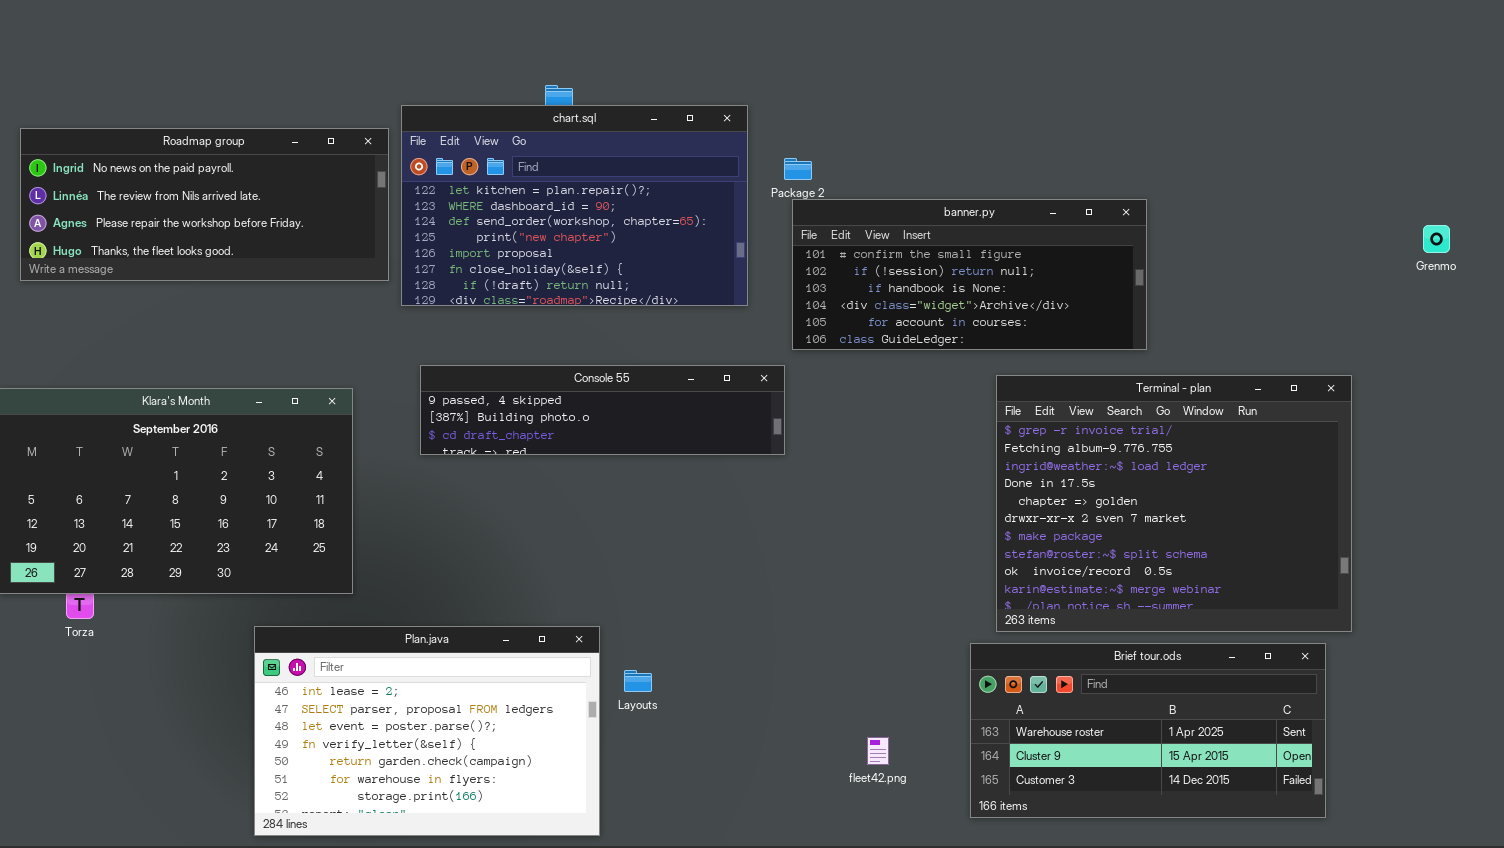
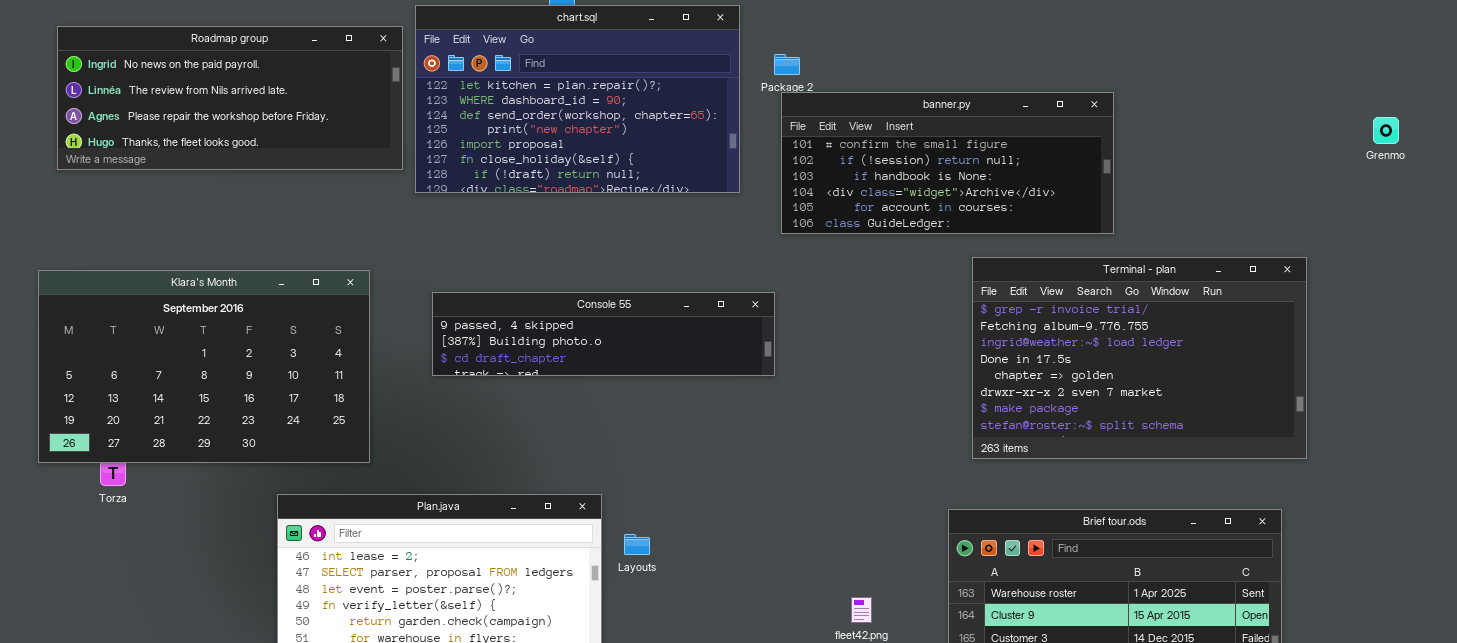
Console 55: [420,365,785,455] -> [432,292,775,376], moved
Terminal - plan: [996,375,1352,632] -> [972,257,1307,459], resized

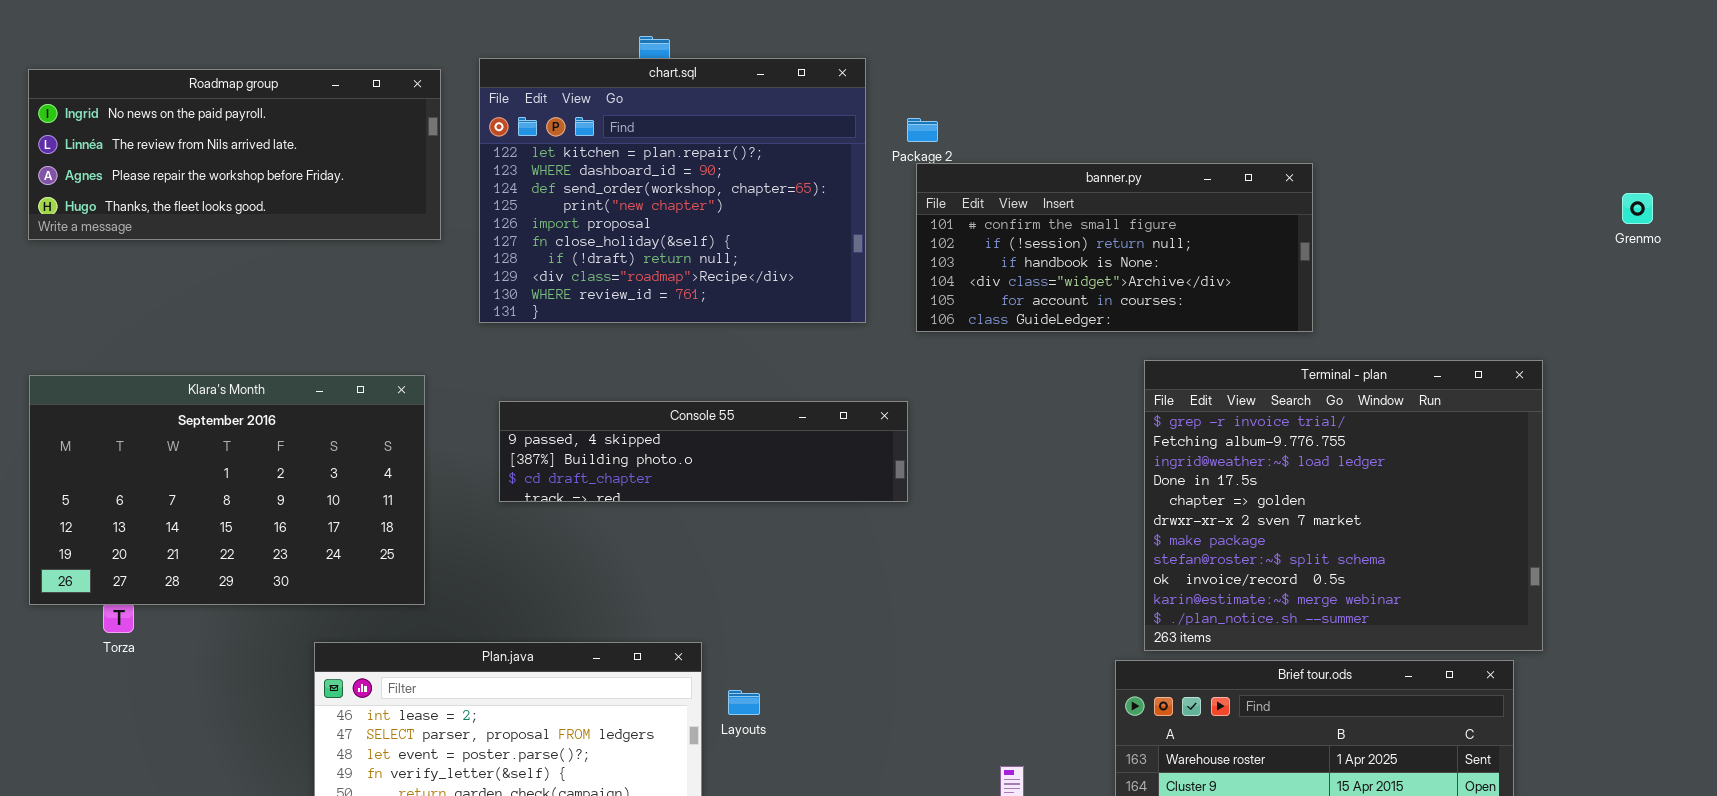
chart.sql: [415,5,740,193] -> [479,58,866,323], resized
Roadmap group: [57,26,403,170] -> [28,69,441,240], moved
Terminal - plan: [972,257,1307,459] -> [1144,360,1543,651], resized

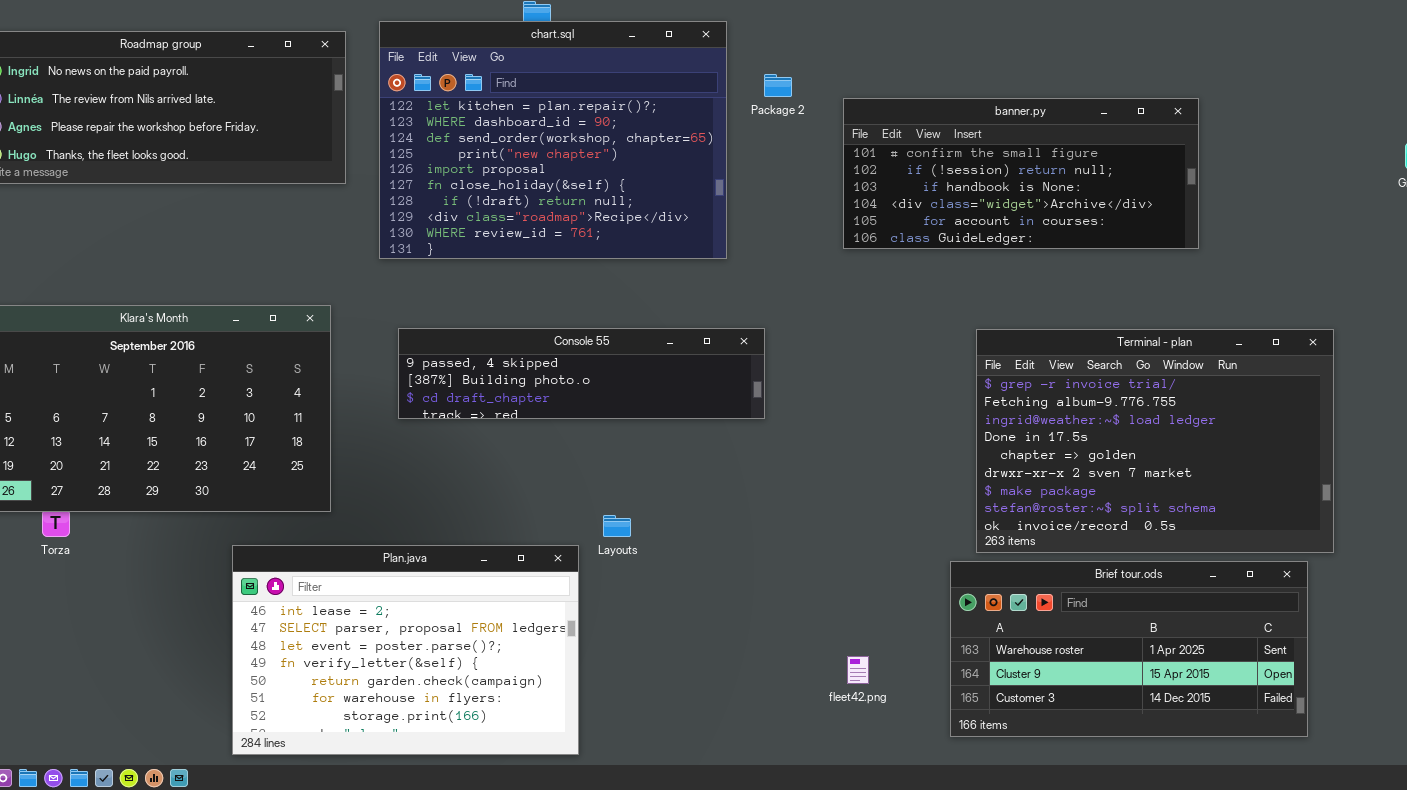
banner.py: [916,163,1313,332] -> [843,98,1199,249], moved
Terminal - plan: [1144,360,1543,651] -> [976,329,1334,553], resized
Layouts: [728,690,760,715] -> [603,515,631,537], moved

